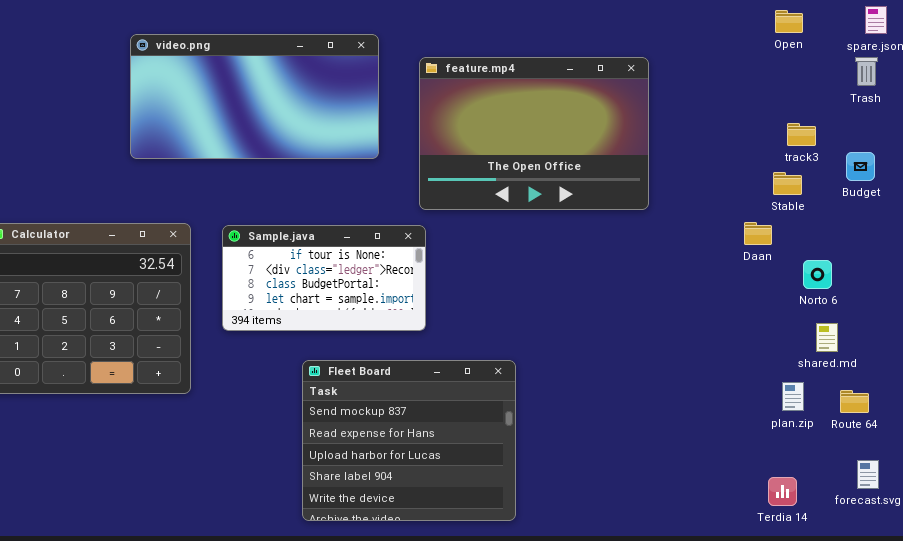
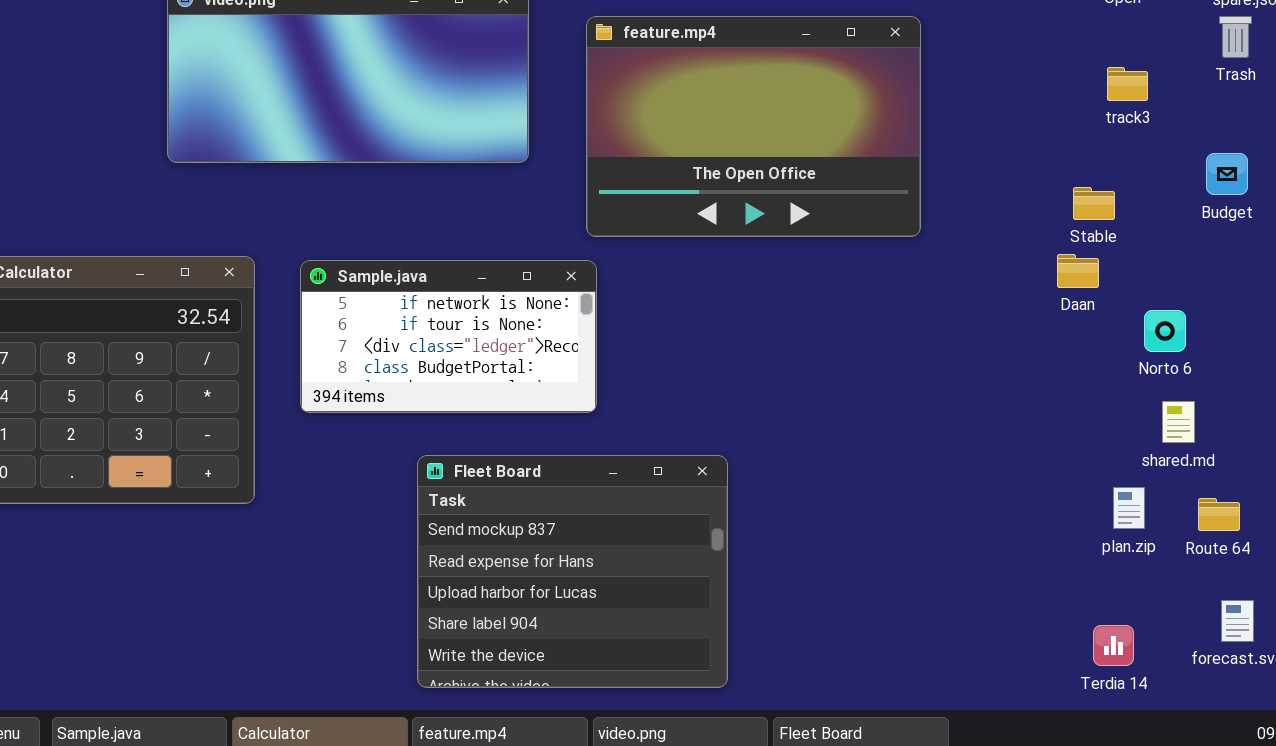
track3: [787,123,816,146] -> [1107,67,1148,101], moved
Stable: [773,172,802,195] -> [1073,187,1115,220], moved
Sample.java: [222,225,426,331] -> [300,260,597,413], scrolled up 1 row

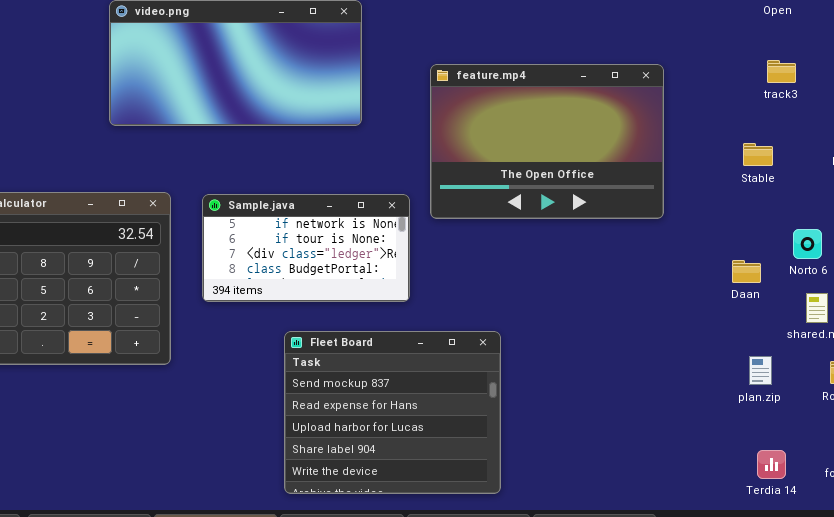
feature.mp4: [586,16,921,237] -> [430,64,664,219], moved
Daan: [1057,254,1099,288] -> [732,260,761,283], moved
plan.zip: [1113,487,1145,529] -> [749,356,772,385], moved

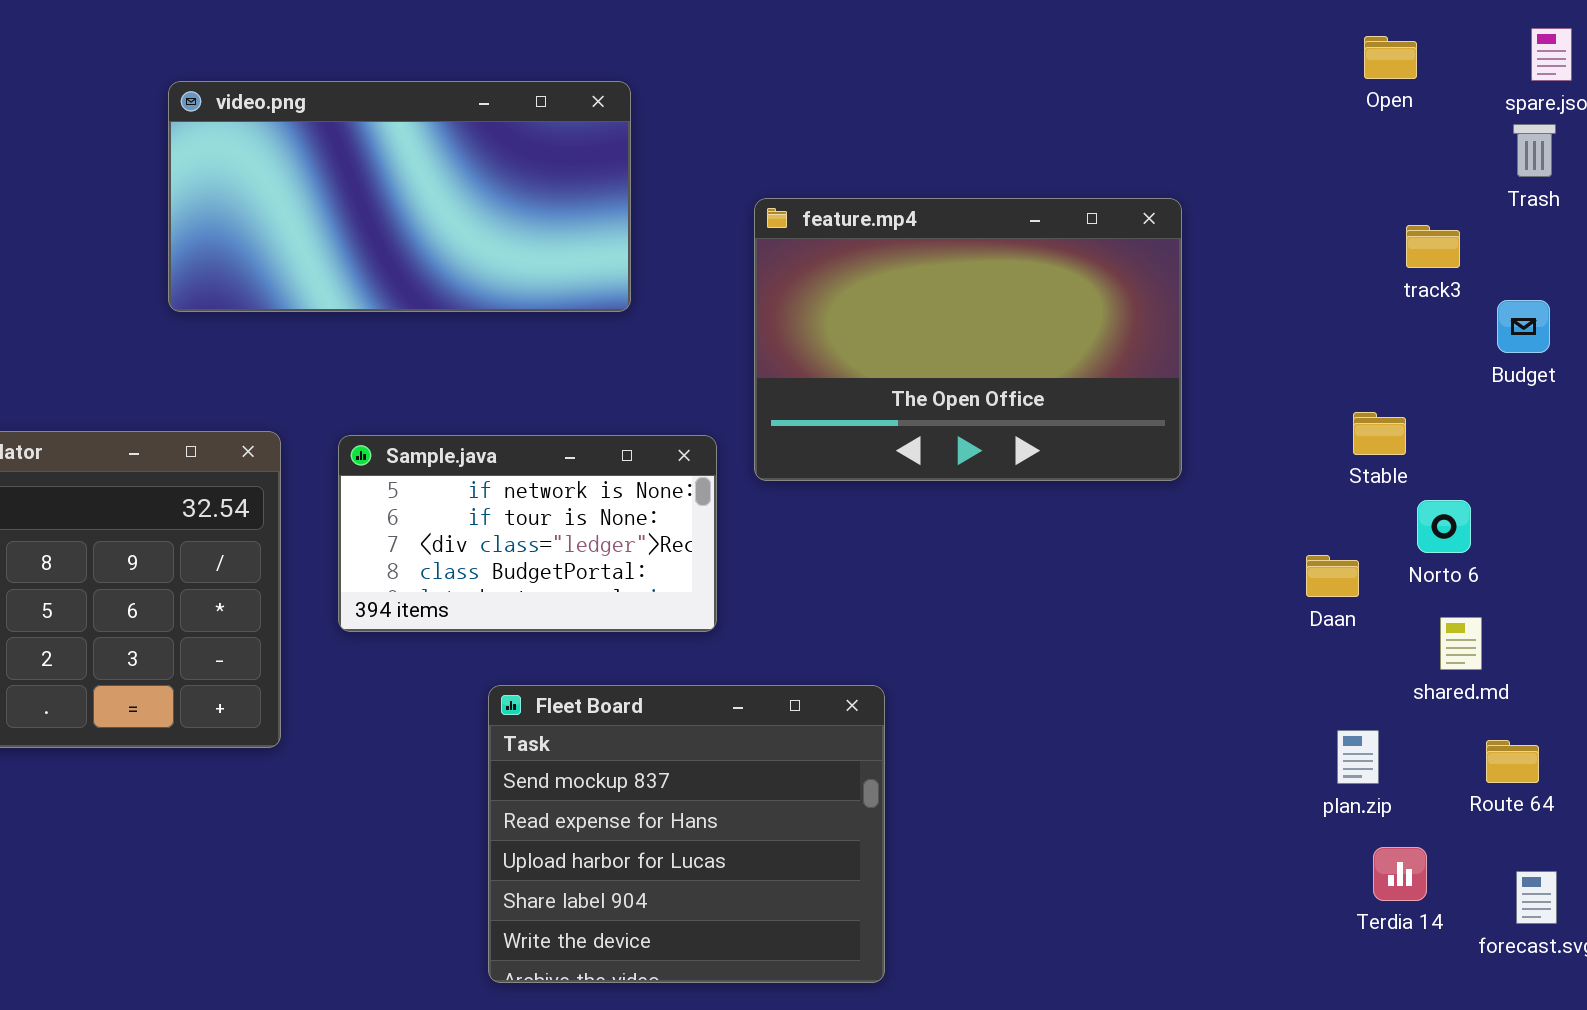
track3: [767,60,796,83] -> [1406,225,1460,268], moved
Stable: [743,143,773,166] -> [1353,412,1406,455], moved
Terdia 14: [757,450,786,479] -> [1373,847,1427,901], moved

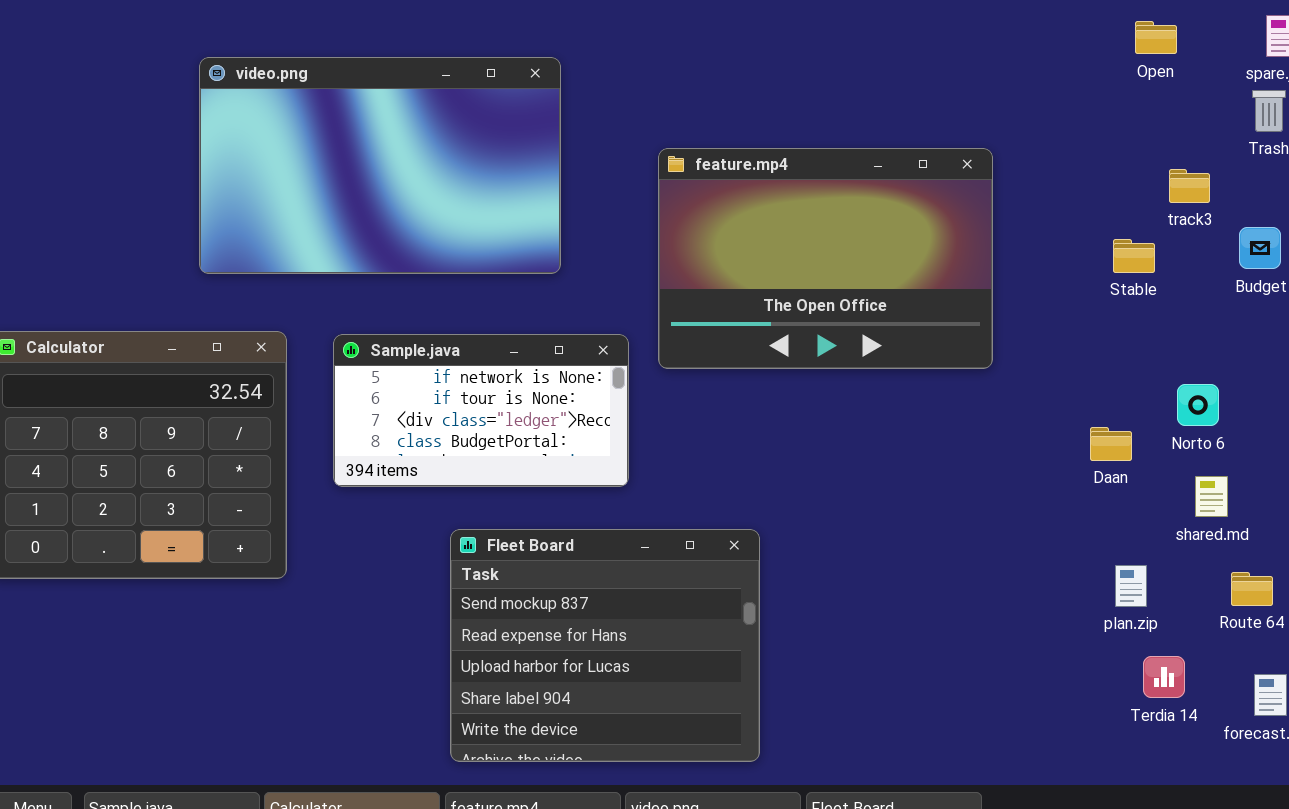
video.png: [168,81,631,312] -> [199,57,561,274], resized
Stable: [1353,412,1406,455] -> [1113,239,1155,273], moved

